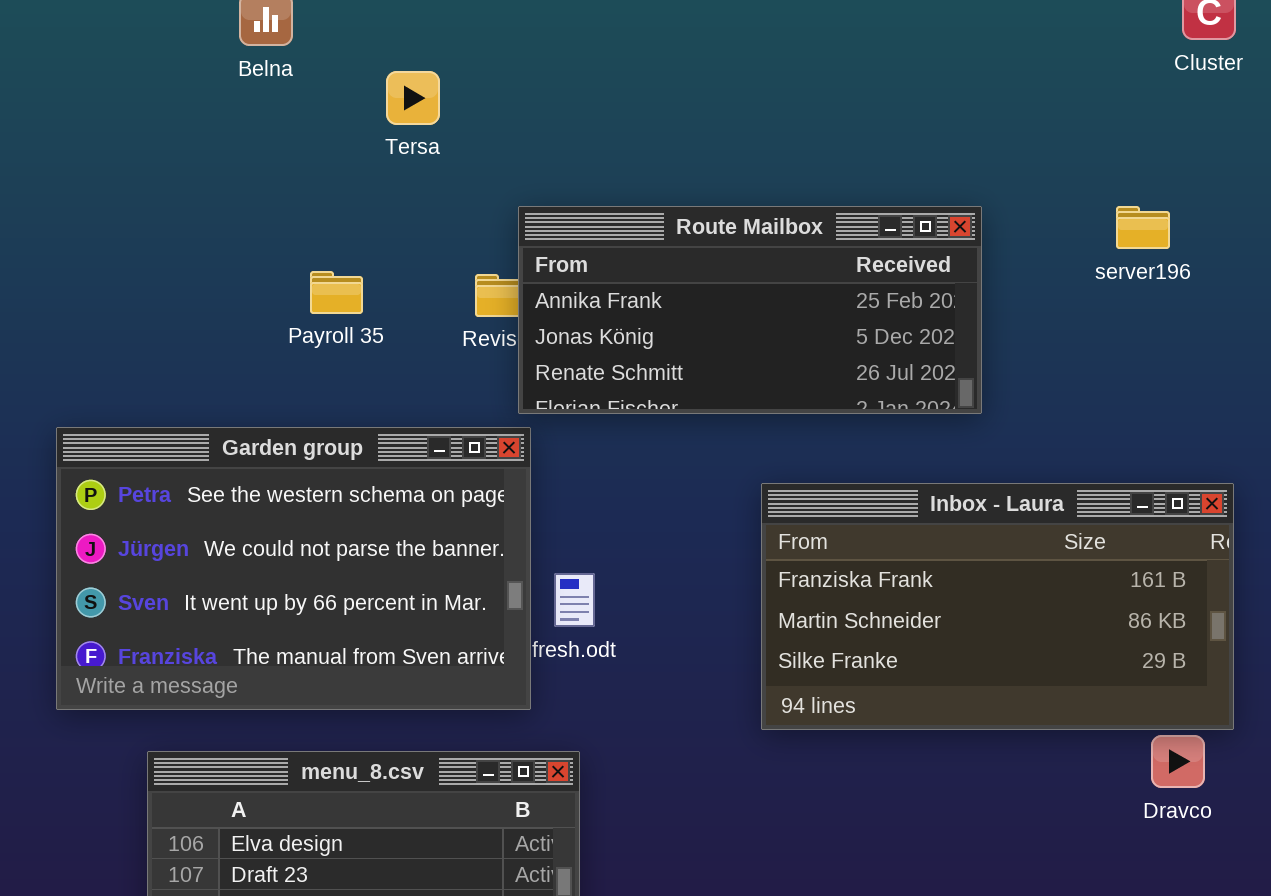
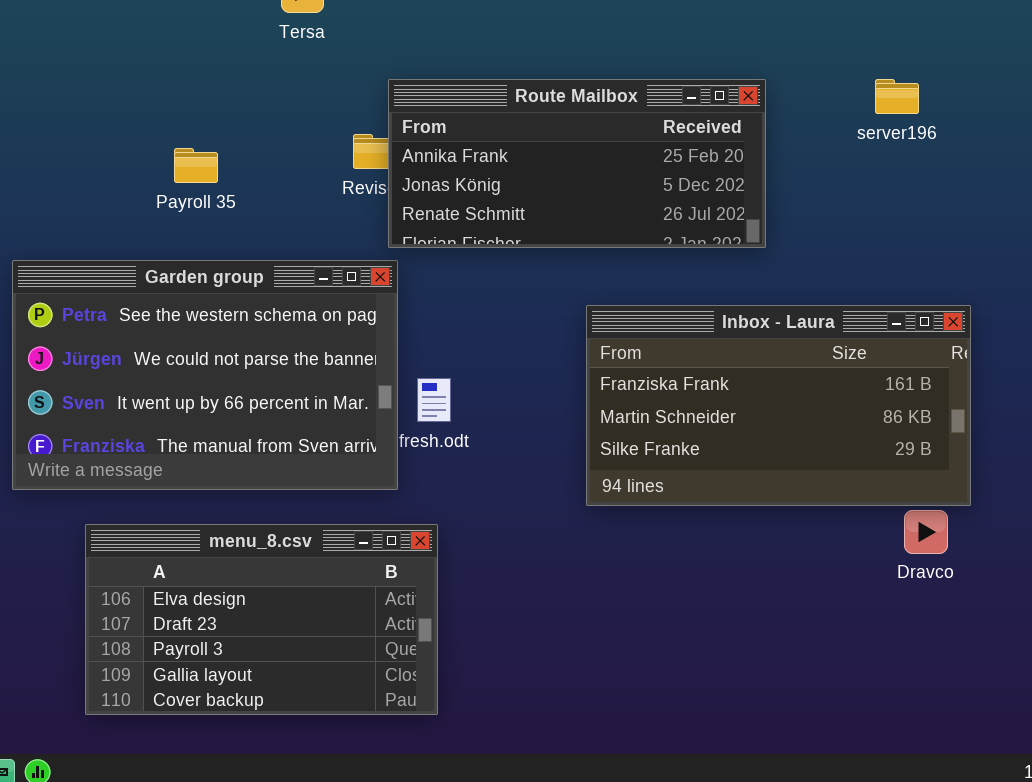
Payroll 35: [310,271,363,314] -> [174,148,218,183], moved

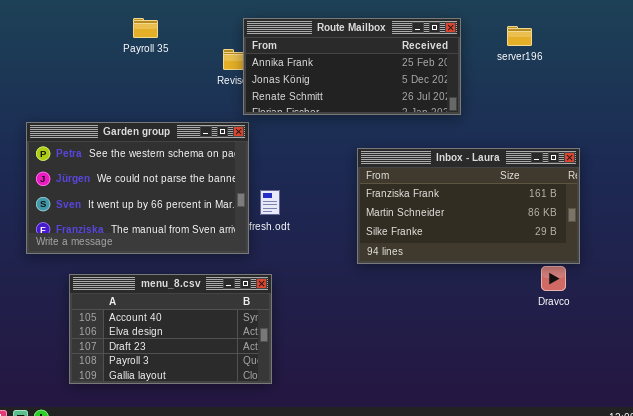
server196: [875,79,919,114] -> [507,26,532,46], moved
Payroll 35: [174,148,218,183] -> [133,18,158,38], moved
menu_8.csv: [85,524,438,715] -> [69,274,272,384], scrolled up 1 row

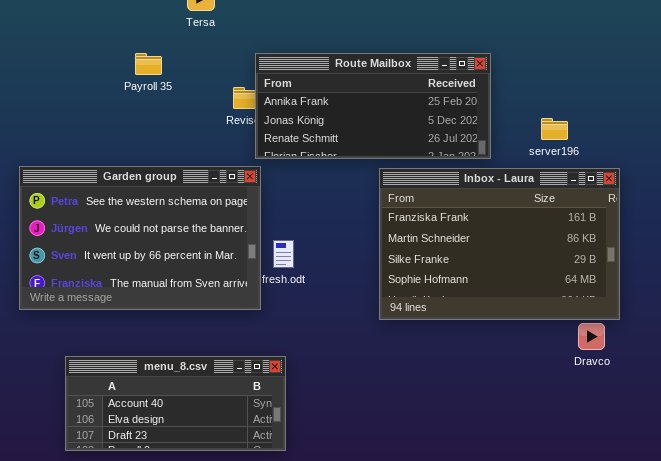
server196: [507,26,532,46] -> [541,118,568,140], moved
Inbox - Laura: [357,148,580,264] -> [379,168,620,320], resized
menu_8.csv: [69,274,272,384] -> [65,356,286,451], resized

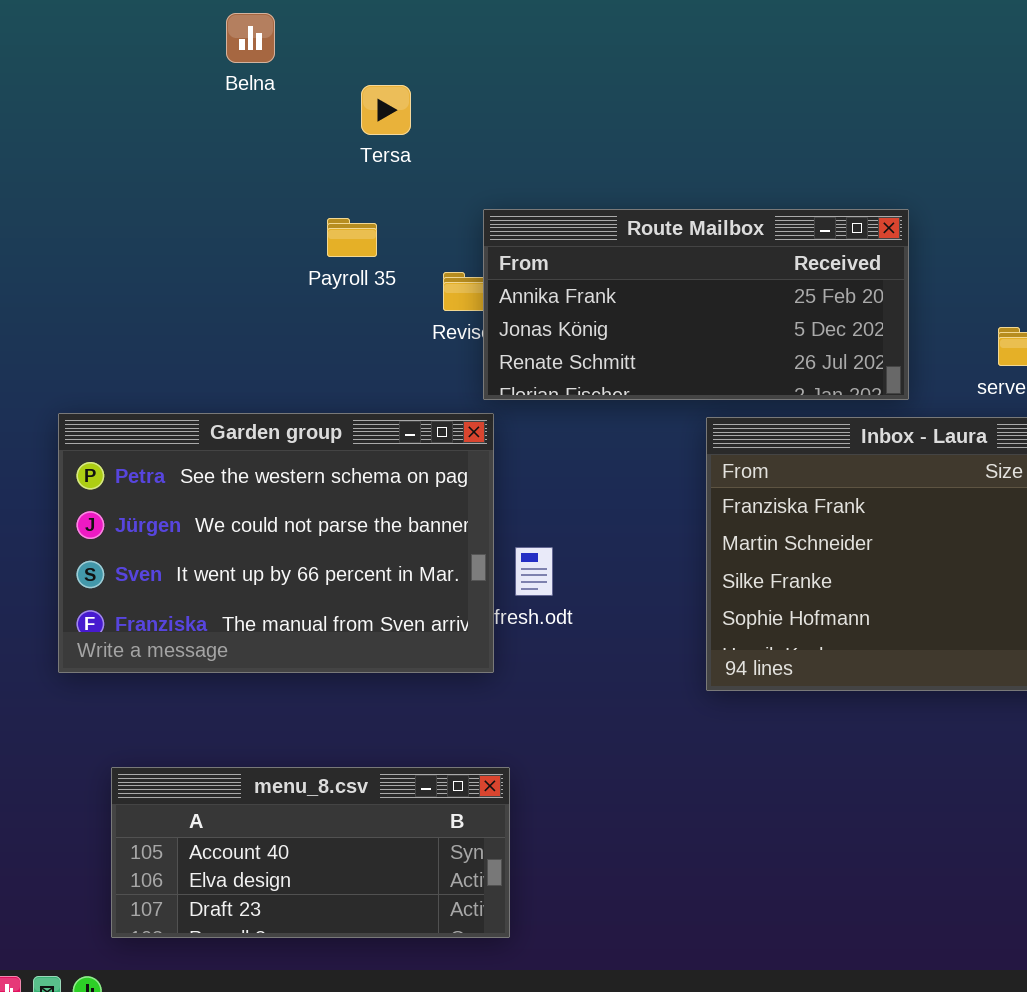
Payroll 35: [135,53,162,75] -> [327,218,377,257], moved
menu_8.csv: [65,356,286,451] -> [111,767,510,938], moved

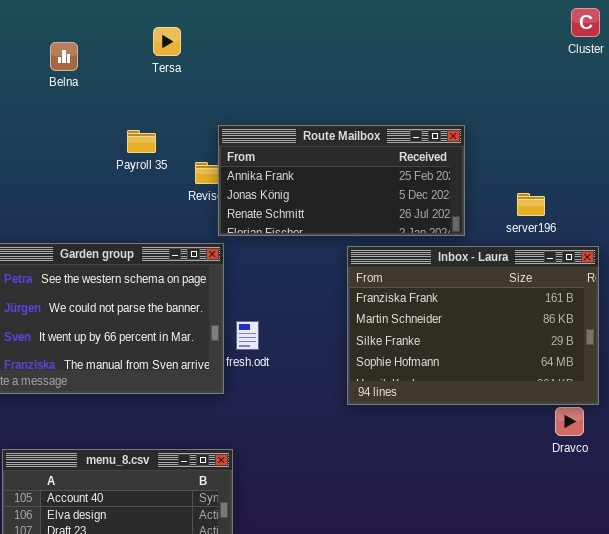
Belna: [226,13,275,63] -> [50,42,78,71], moved
Tersa: [361,85,411,135] -> [153,27,181,56], moved

